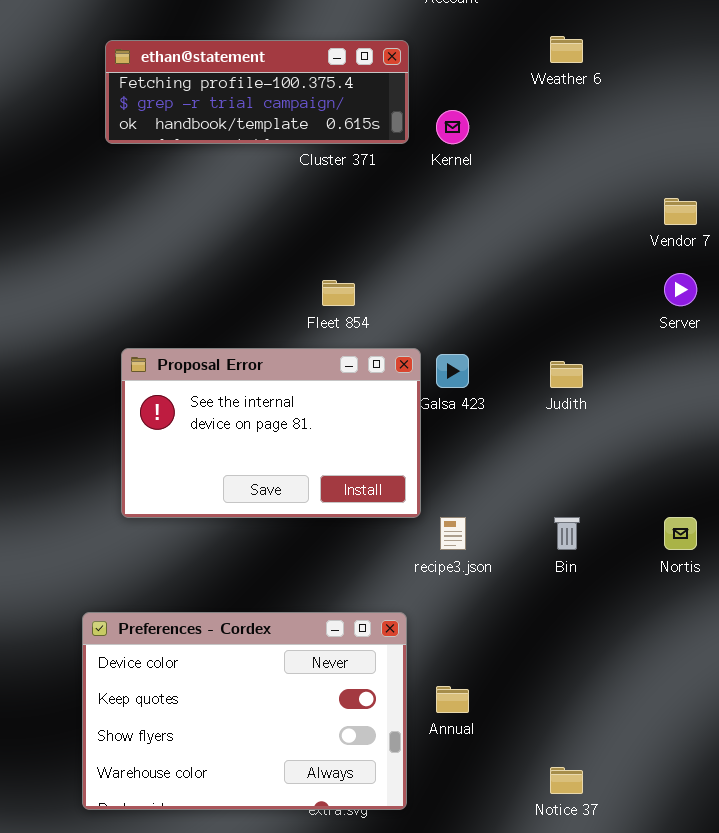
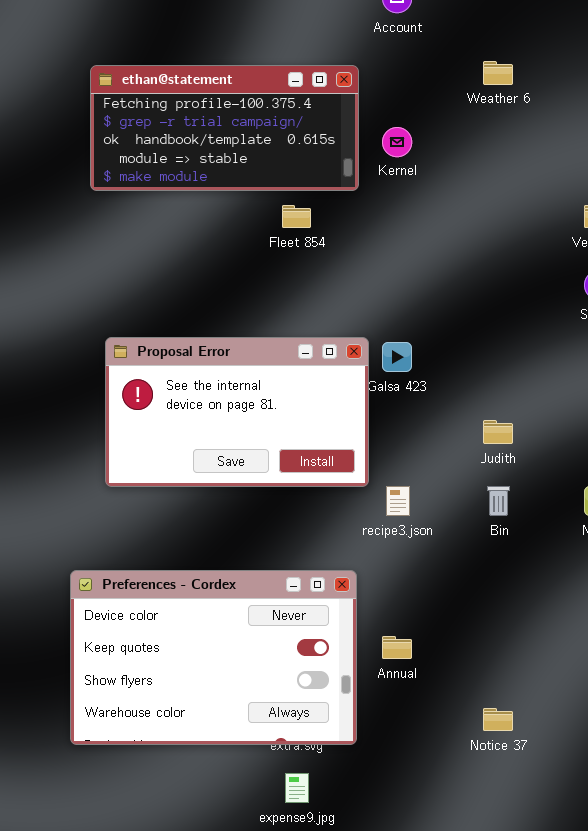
ethan@statement: [105,40,409,144] -> [90,65,359,191], resized
Fleet 854: [322,280,355,306] -> [282,205,311,228], moved
Judith: [550,361,583,388] -> [483,420,513,444], moved

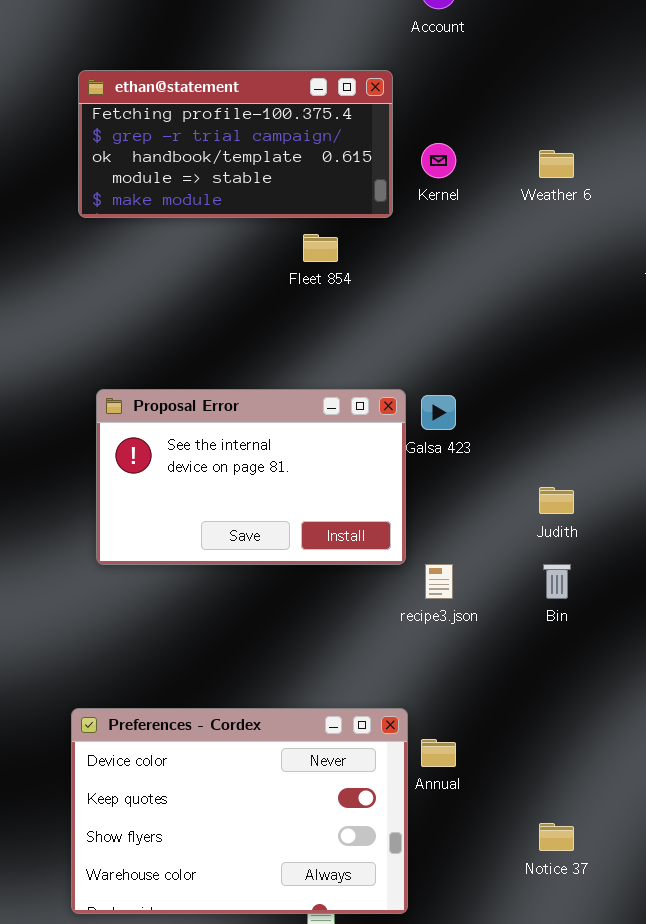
Weather 6: [483,61,513,85] -> [539,150,574,178], moved
Preferences - Cordex: [70,570,357,745] -> [71,708,408,914], moved

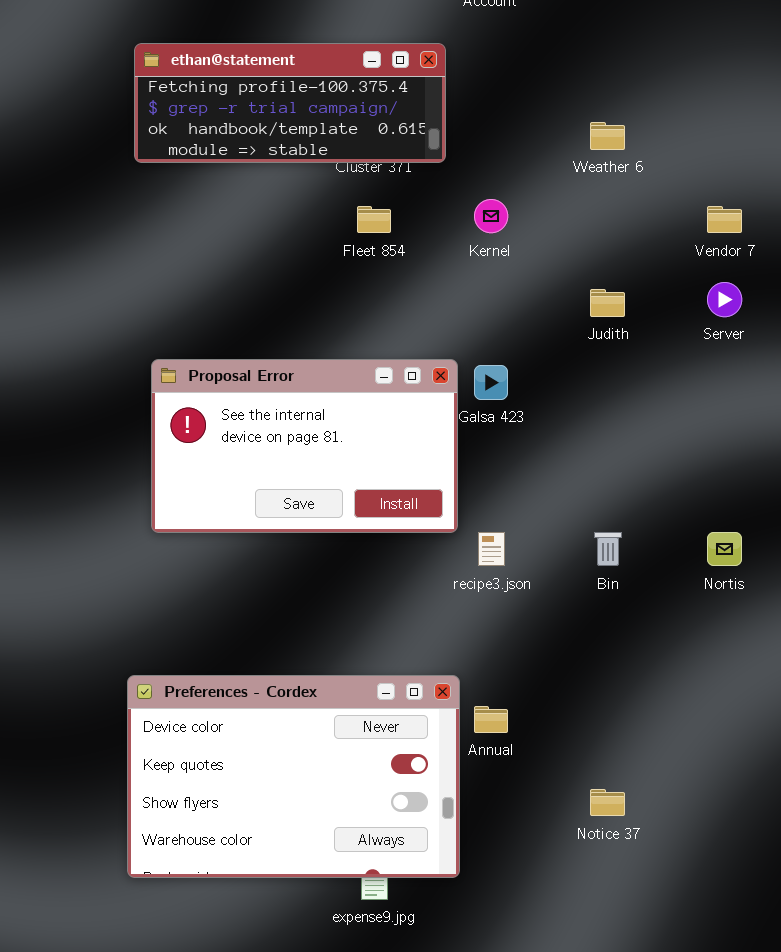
ethan@statement: [78,70,393,218] -> [134,43,446,163], resized
Kernel: [421,143,456,178] -> [474,199,508,233], moved
Judith: [539,487,574,514] -> [590,289,625,317], moved

